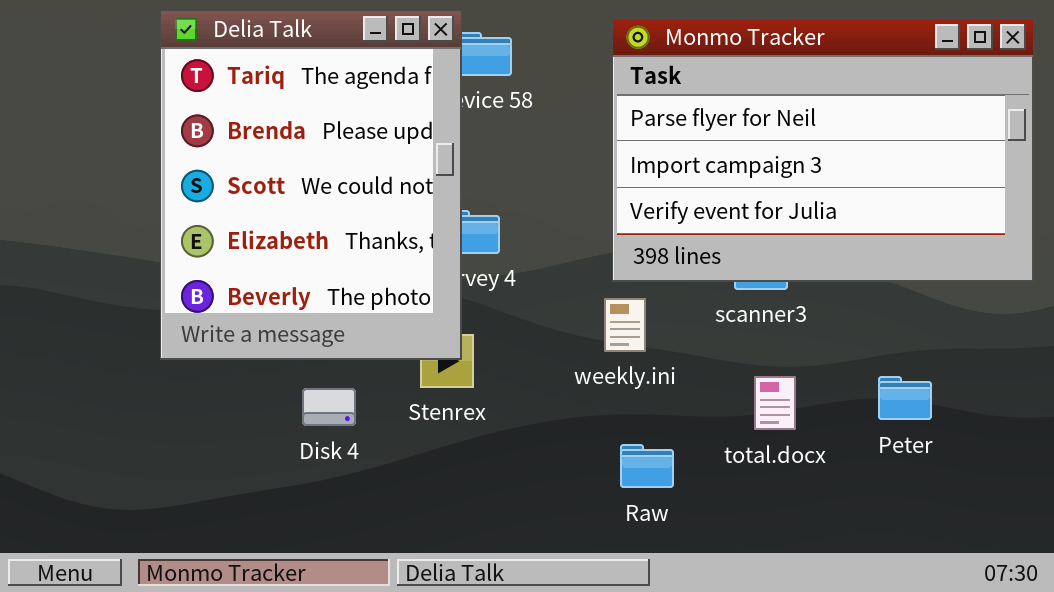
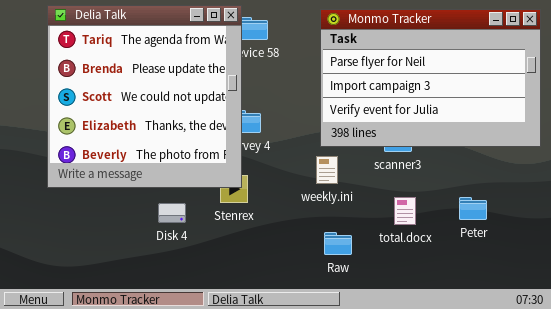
Delia Talk: [160,10,462,360] -> [47,5,242,188], resized

